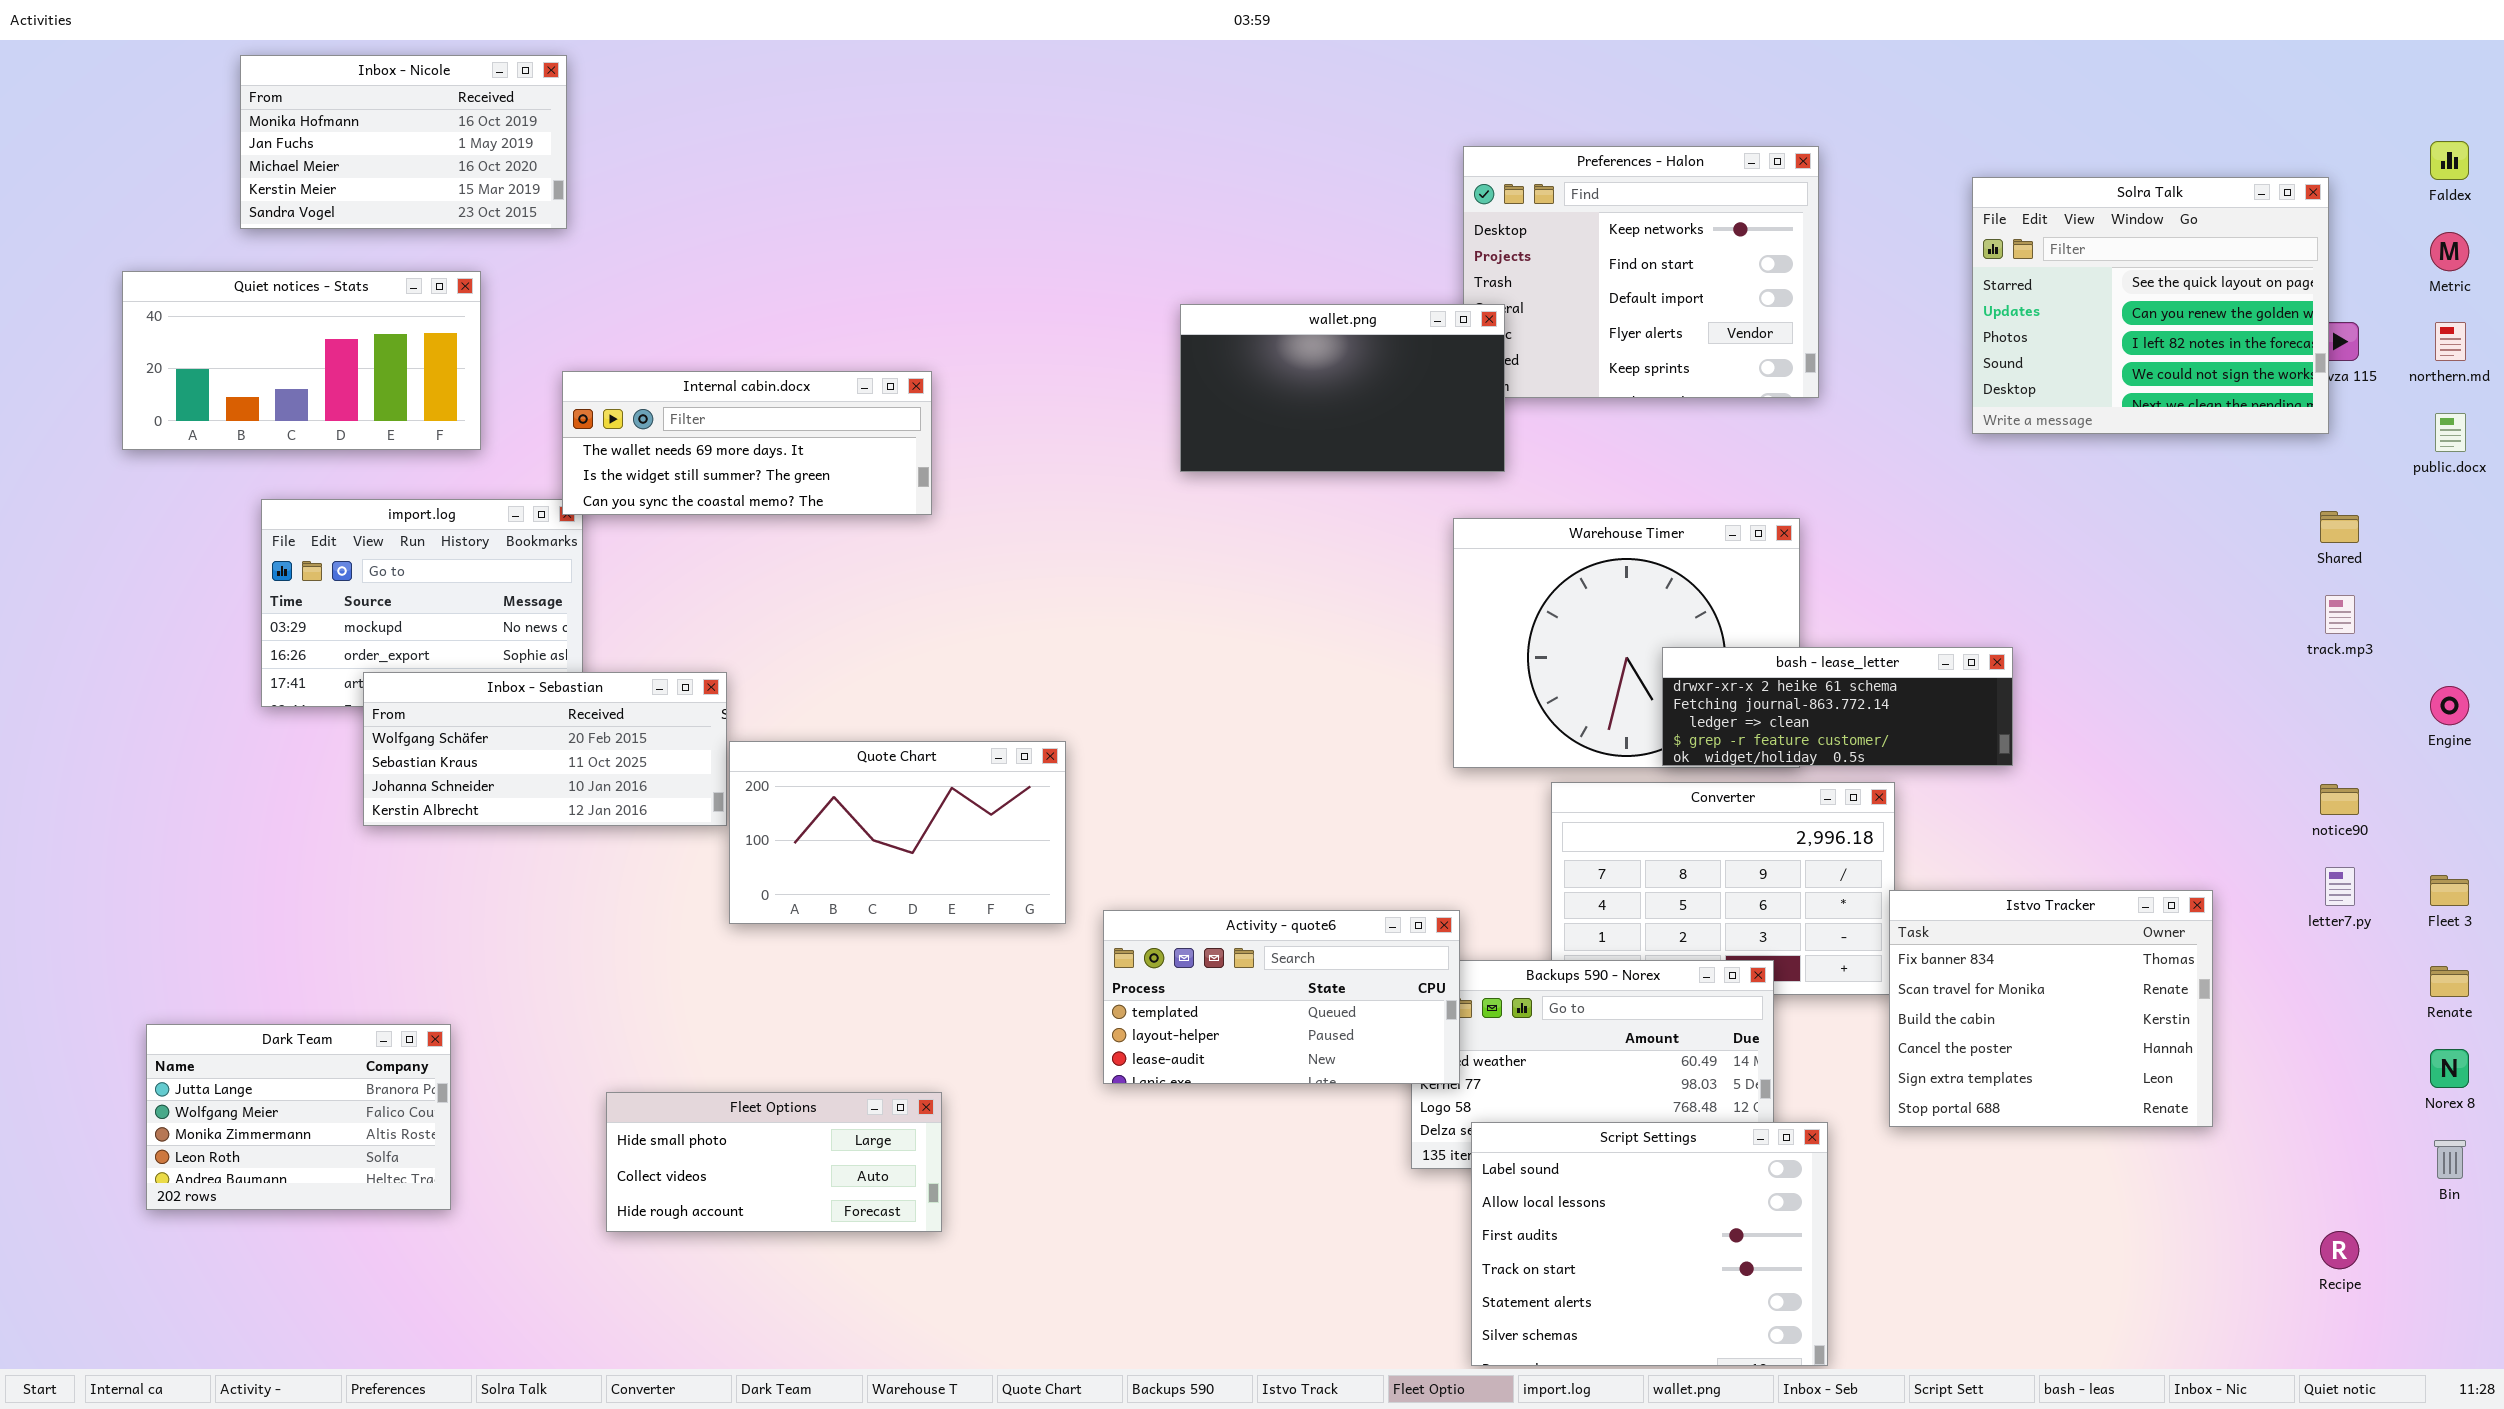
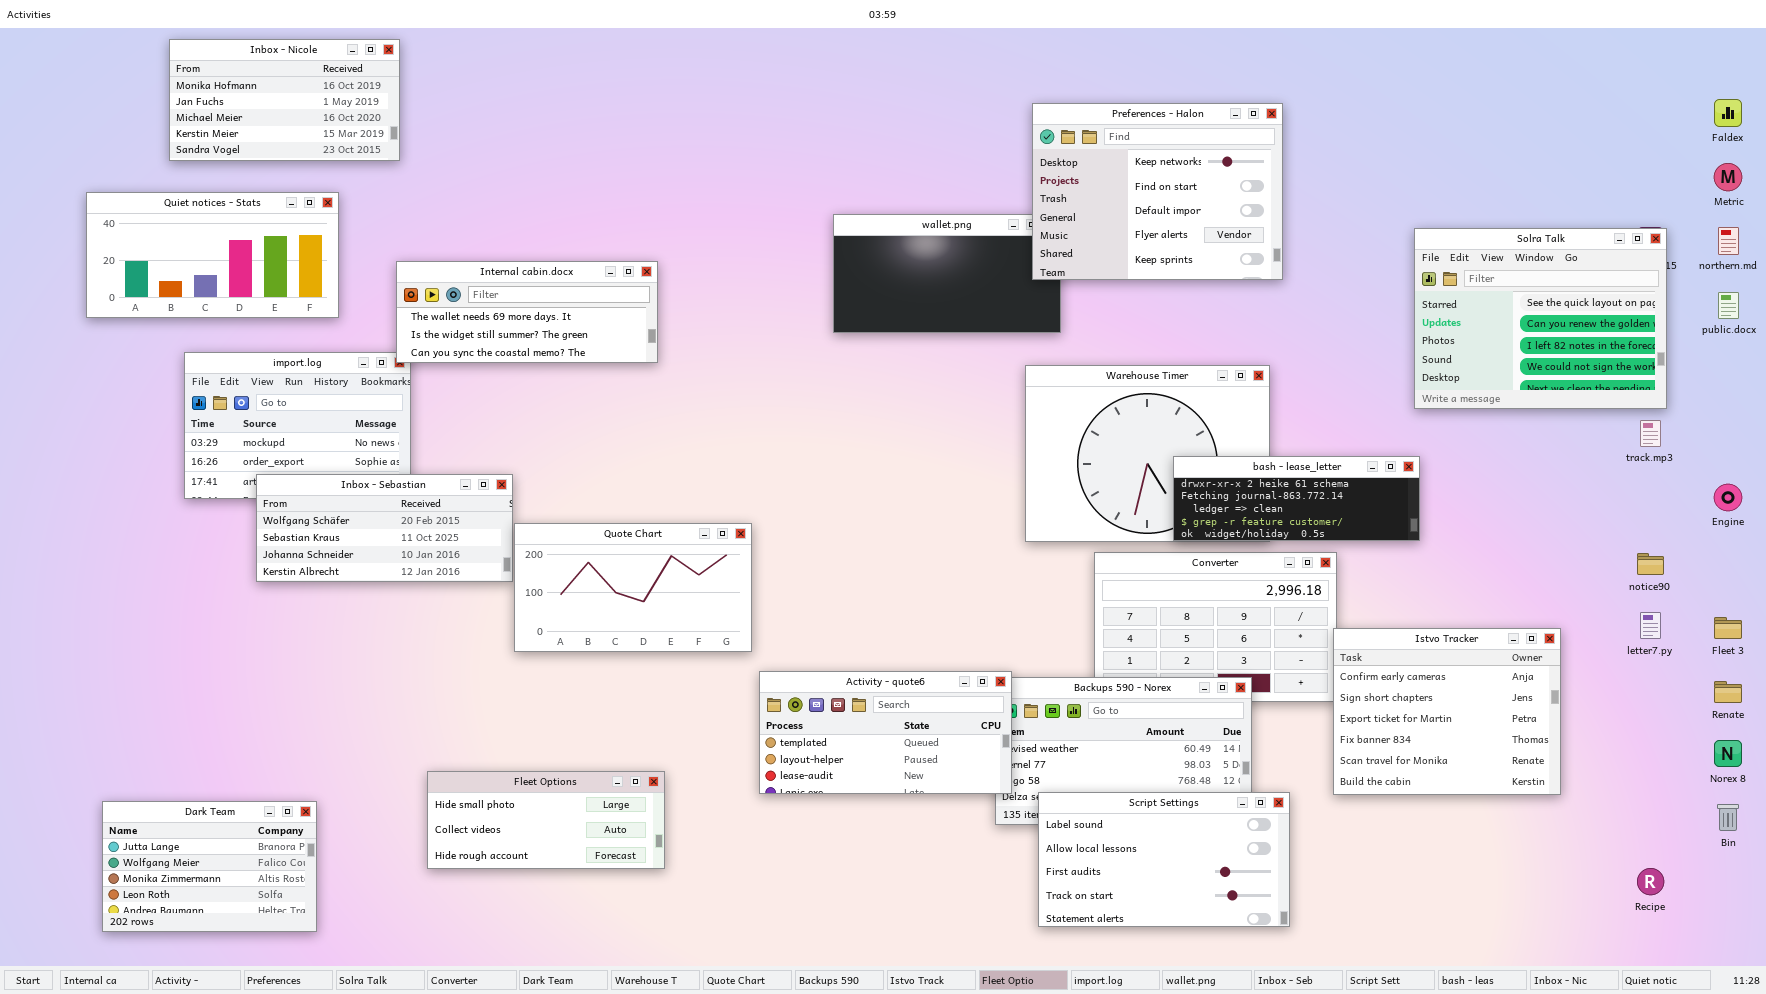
Preferences - Halon: [1463,146,1819,398] -> [1032,103,1283,280], raised
Solra Talk: [1972,177,2329,434] -> [1414,228,1667,409], moved
Istvo Tracker: [1889,890,2213,1127] -> [1333,628,1561,795], scrolled up 3 rows
Activity - quote6: [1103,910,1460,1084] -> [759,671,1012,794], moved
Dark Team: [146,1024,451,1210] -> [102,801,317,932], moved
Script Settings: [1471,1122,1828,1366] -> [1038,792,1290,927], resized

